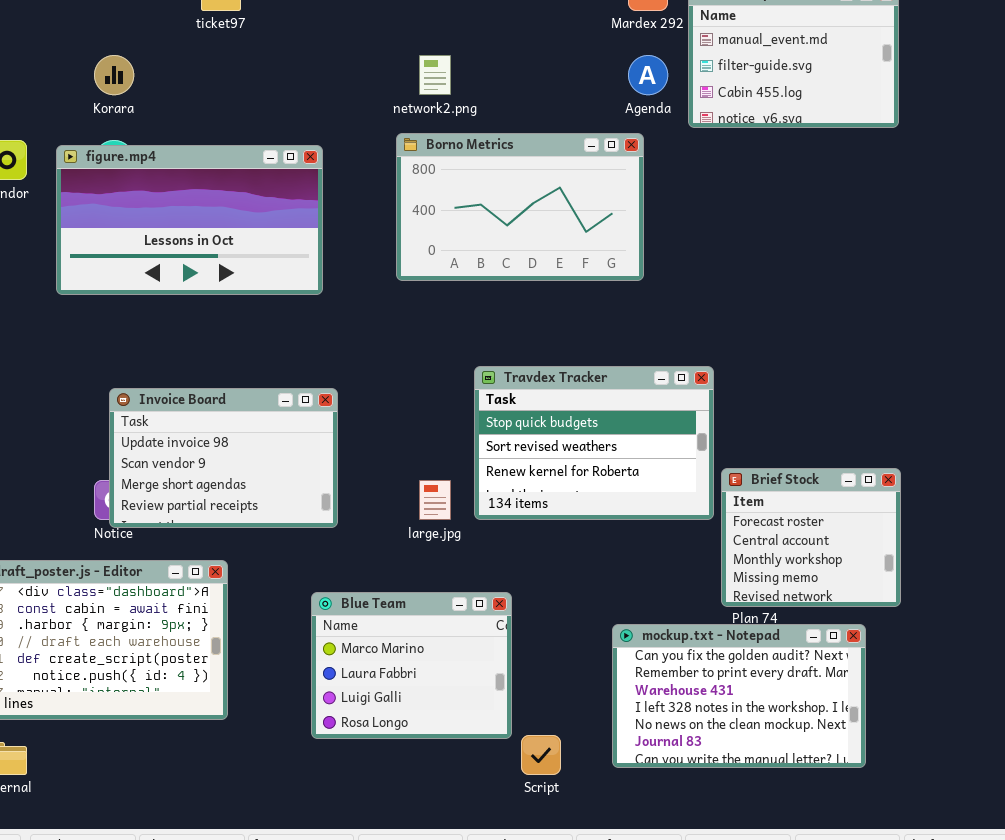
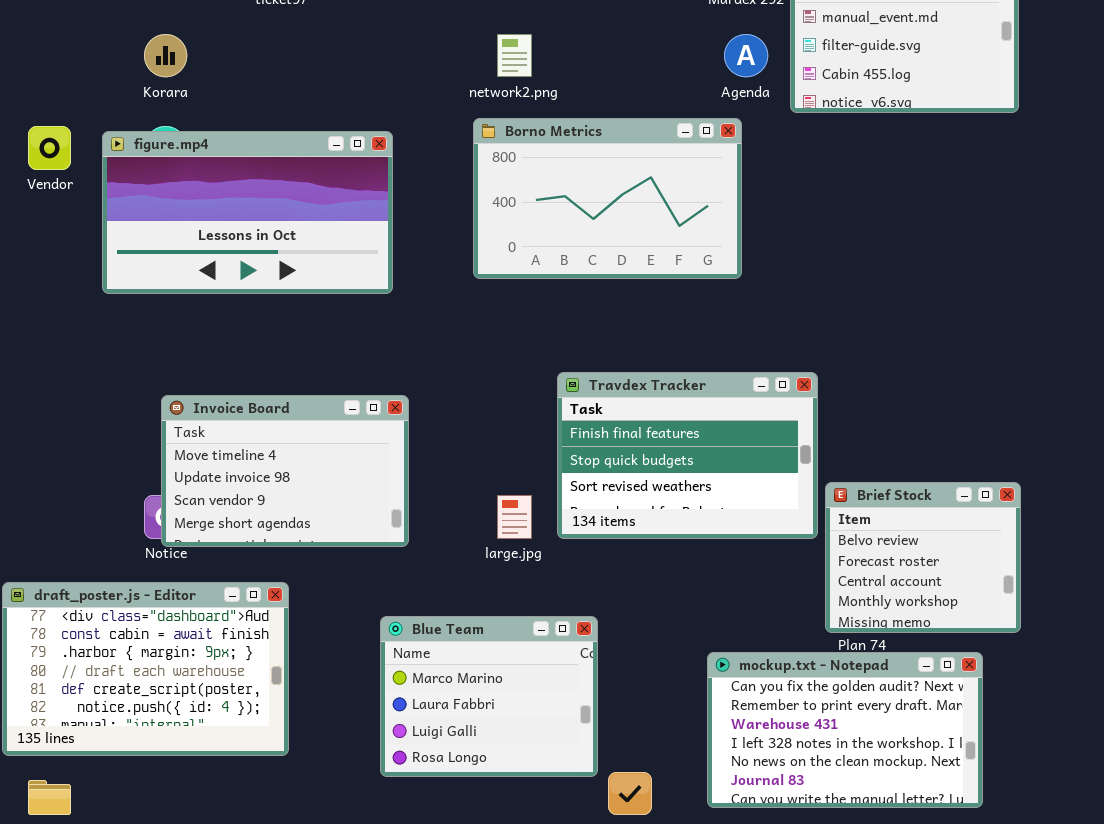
Travdex Tracker: [474,366,714,520] -> [557,372,818,539], scrolled up 1 row
Invoice Board: [109,388,338,528] -> [161,395,409,547], scrolled up 1 row
Brief Stock: [721,468,901,607] -> [825,482,1021,633], scrolled up 1 row

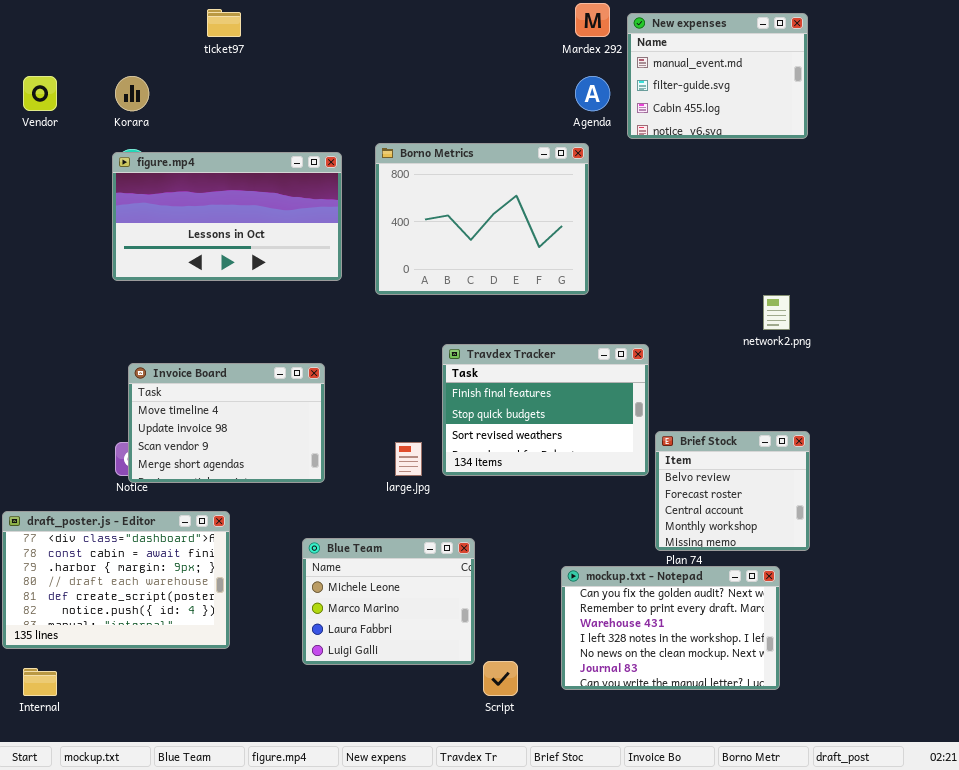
network2.png: [497,34,532,77] -> [763,295,790,330], moved
Borno Metrics: [473,118,742,279] -> [375,143,589,295], resized
Vendor: [28,126,71,170] -> [23,76,57,111], moved
figure.mp4: [102,131,393,294] -> [112,152,342,281], moved
Blue Team: [380,616,598,777] -> [302,538,475,665], scrolled up 1 row

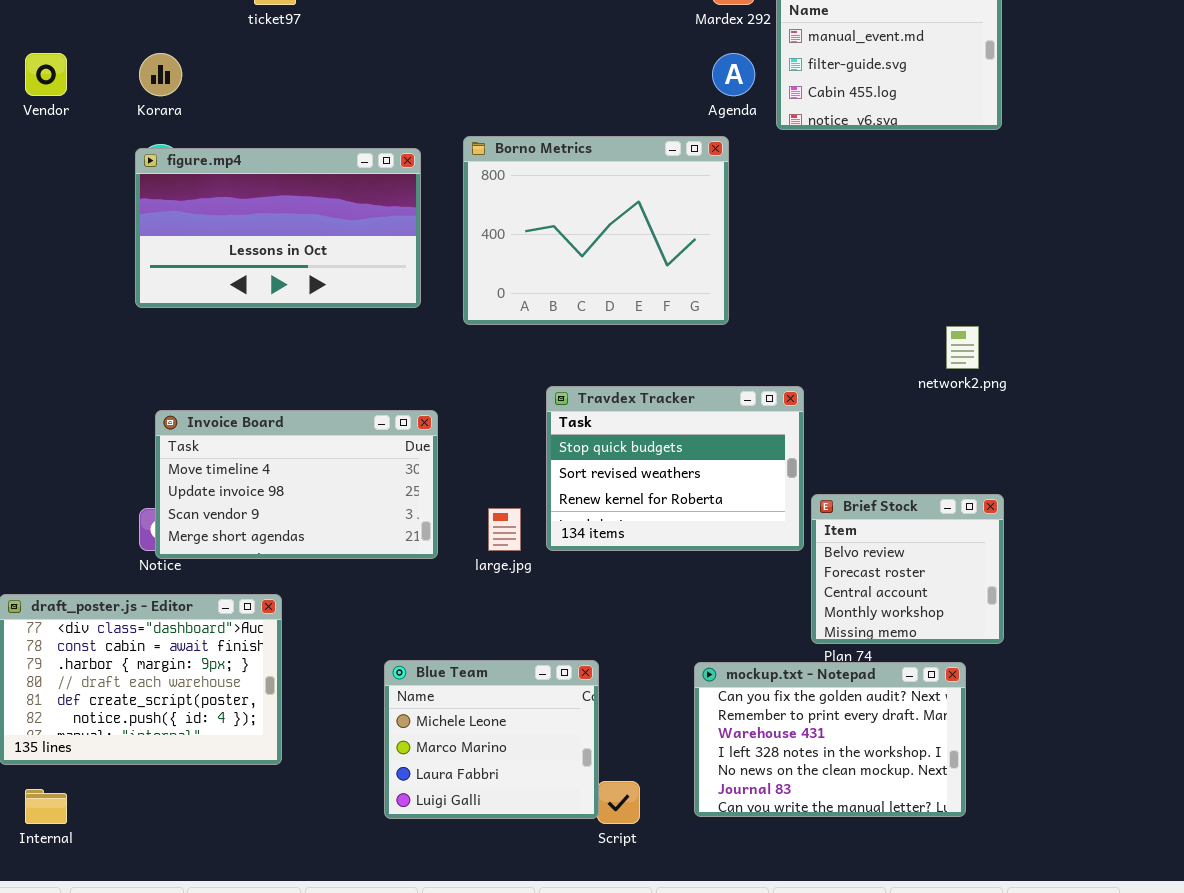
Travdex Tracker: [442,344,649,476] -> [546,386,804,551], scrolled down 1 row
Invoice Board: [128,363,325,483] -> [155,410,438,559], resized
Blue Team: [302,538,475,665] -> [384,660,599,819], moved

